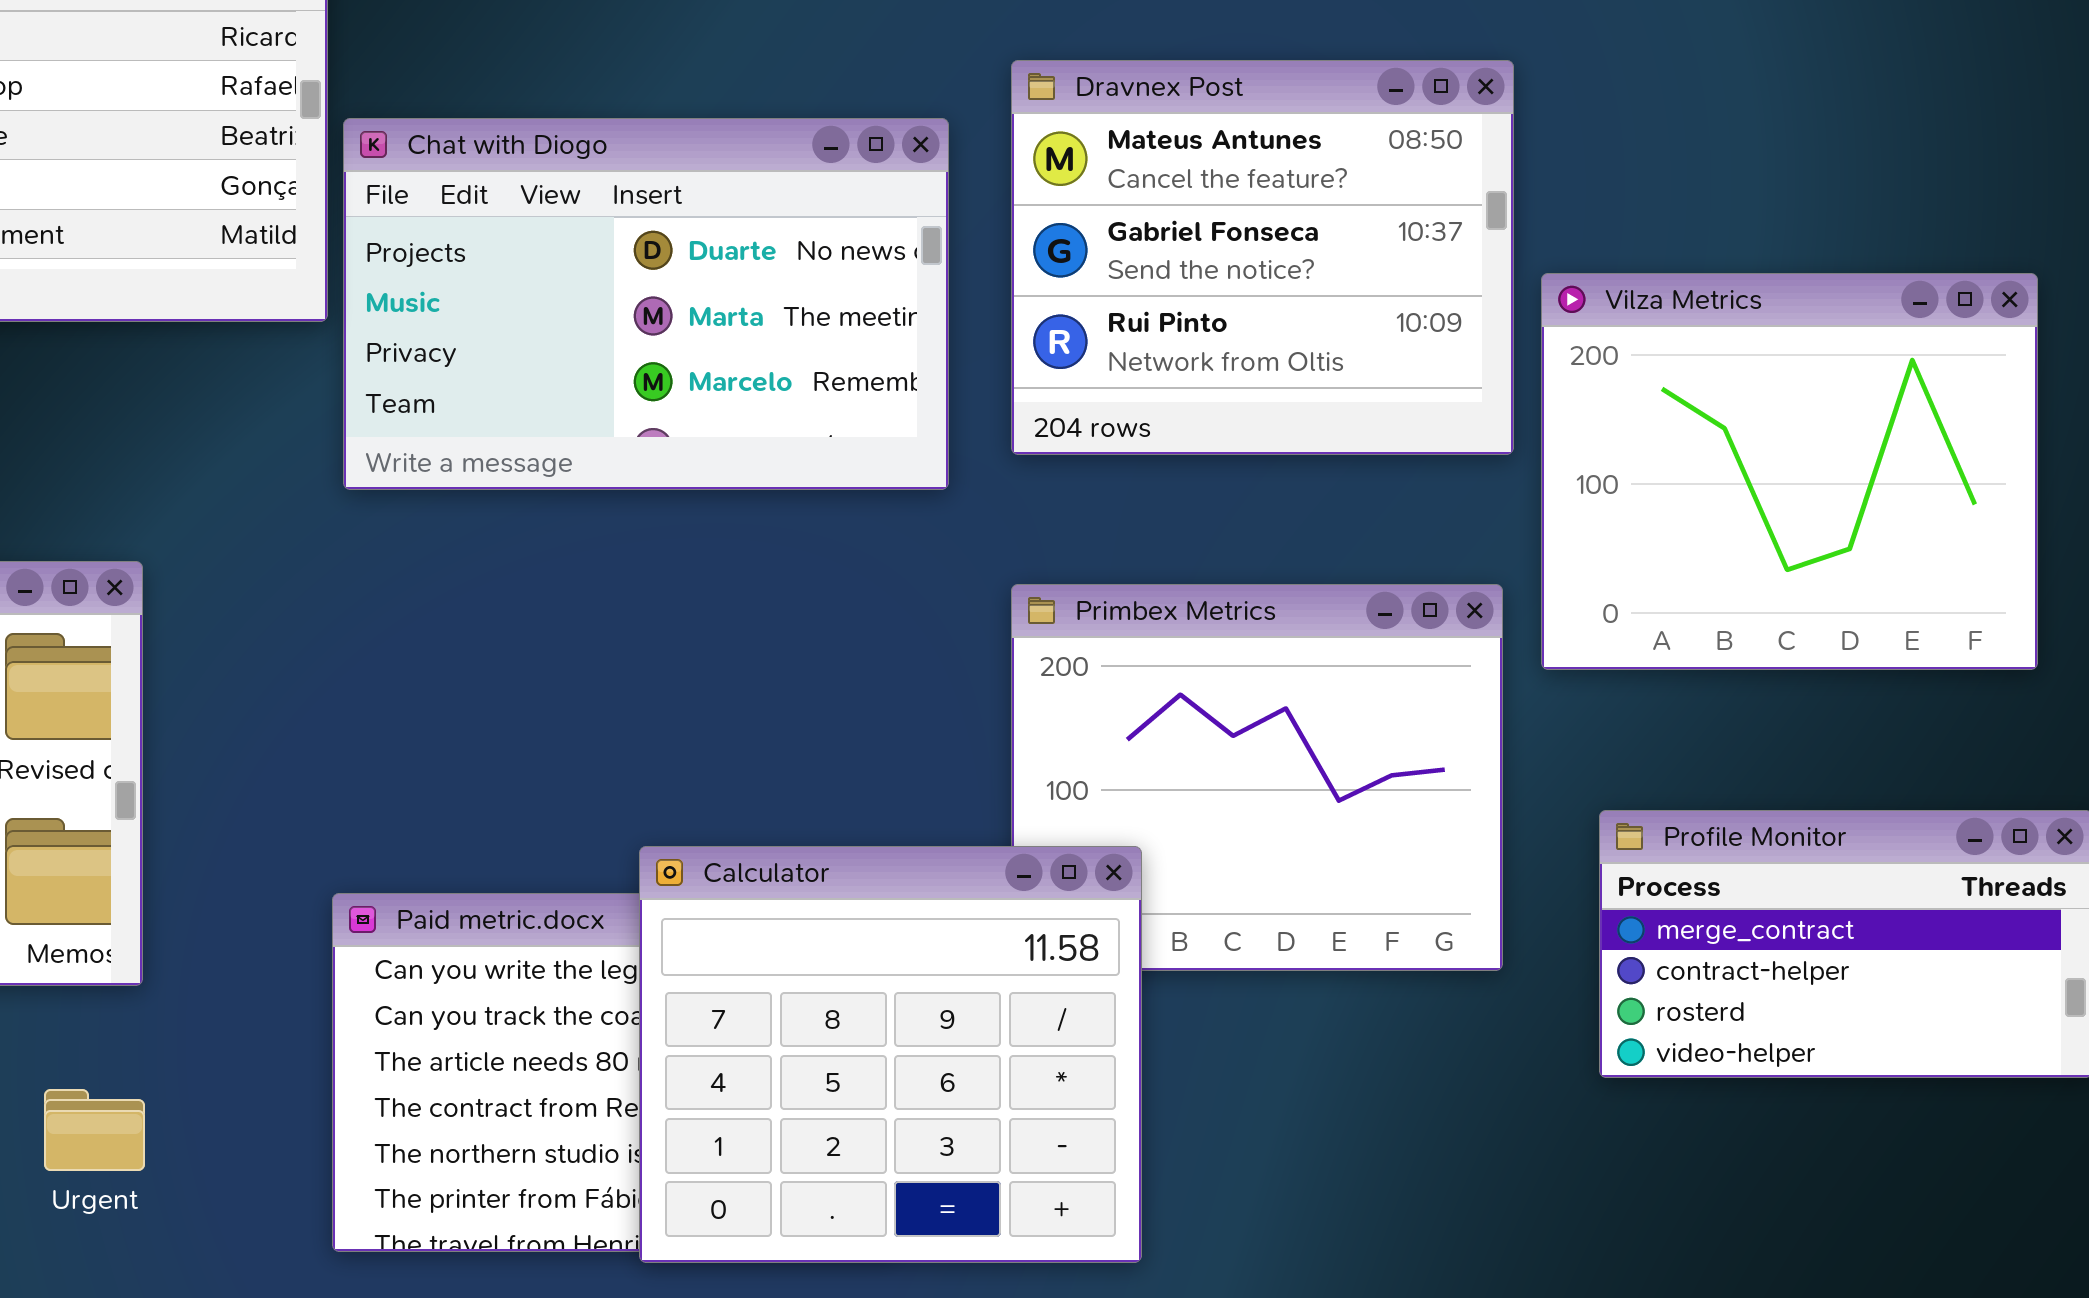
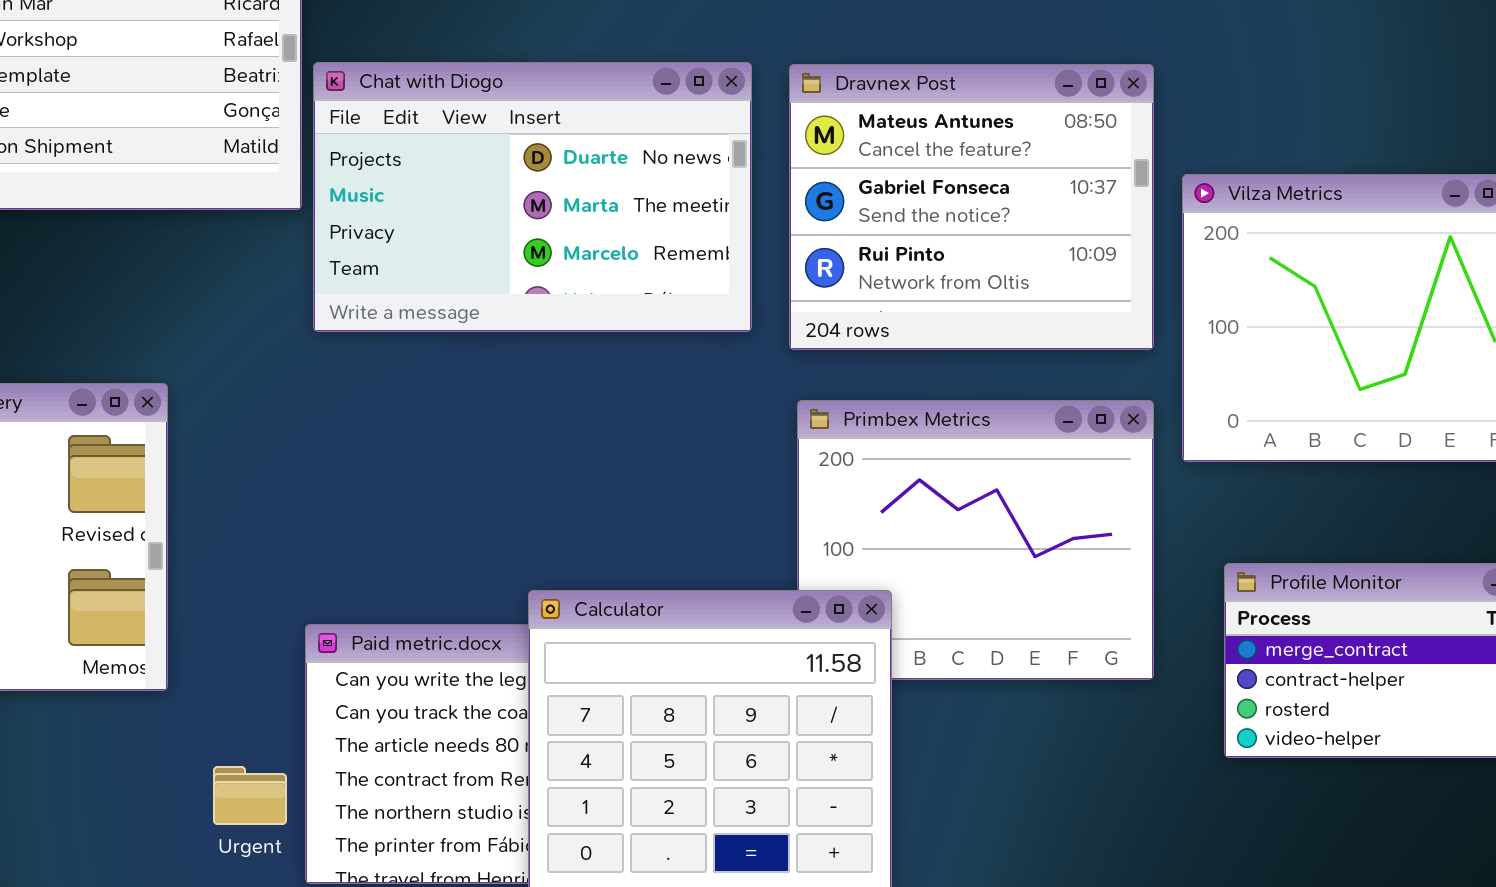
Dravnex Post: [1011,60,1514,455] -> [789,64,1154,350], moved
Urgent: [44,1089,145,1171] -> [213,766,287,825], moved

